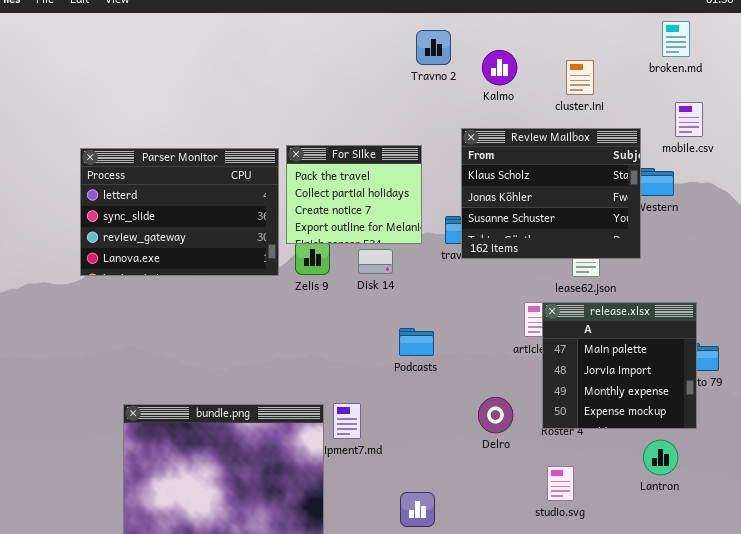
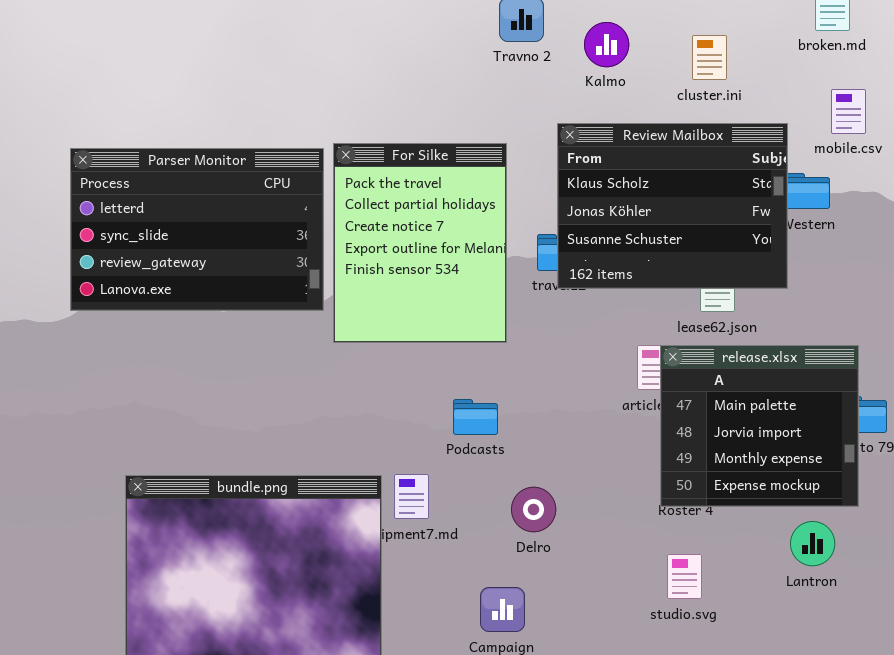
For Silke: [286,145,422,244] -> [333,143,507,343], resized
Podcasts: [399,328,434,356] -> [453,399,498,435], moved
Delro: [478,397,513,433] -> [511,487,556,532], moved

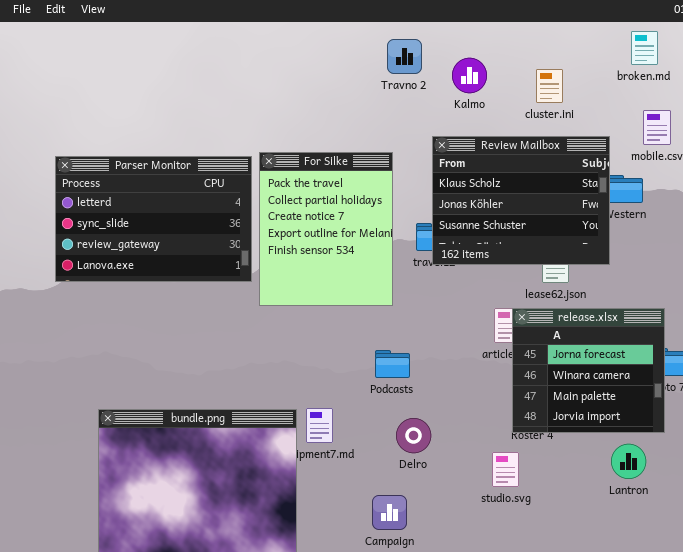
release.xlsx: [660,345,859,507] -> [512,308,665,433], scrolled up 2 rows
Podcasts: [453,399,498,435] -> [375,350,410,378], moved
studio.svg: [667,554,702,599] -> [492,452,519,487], moved

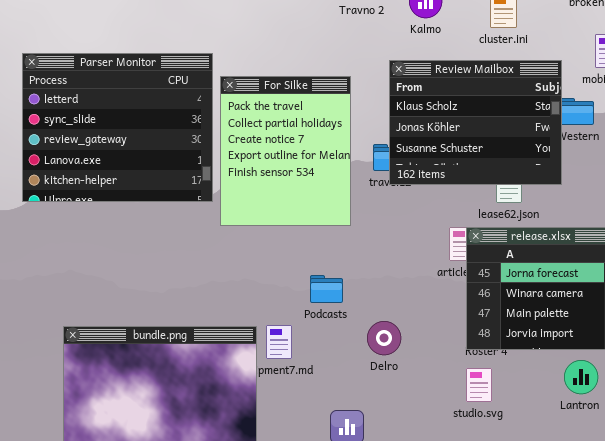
Parser Monitor: [55,156,252,282] -> [22,53,213,202], resized
Podcasts: [375,350,410,378] -> [310,275,343,303], moved
Delro: [396,418,431,453] -> [367,321,401,355], moved
studio.svg: [492,452,519,487] -> [466,368,492,402], moved

